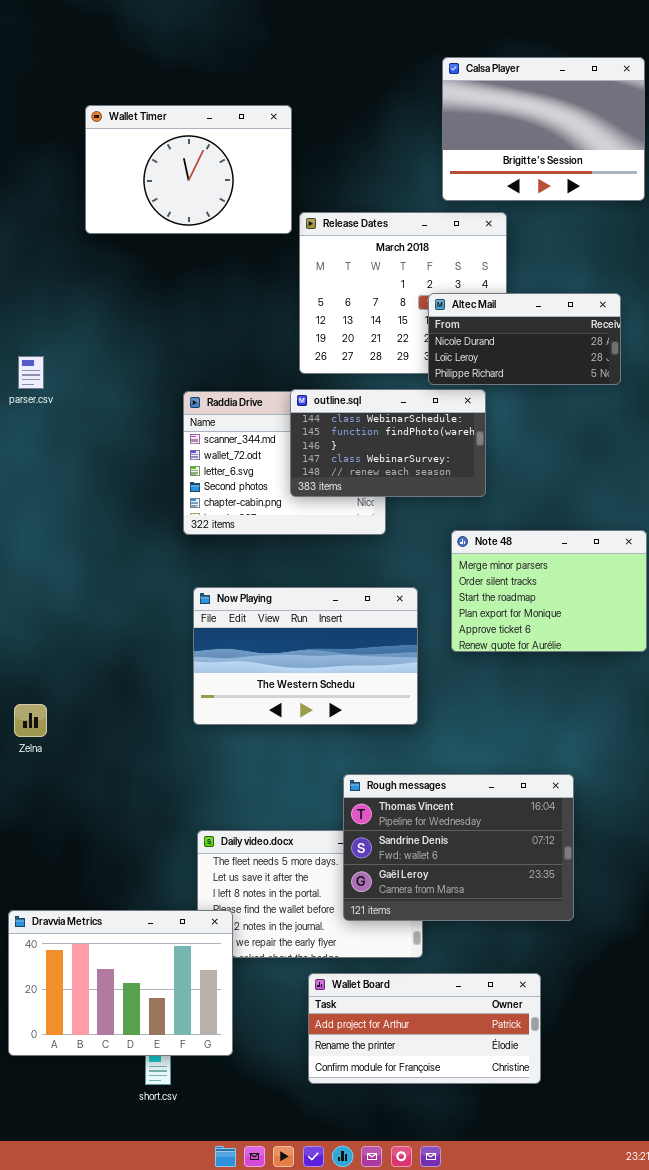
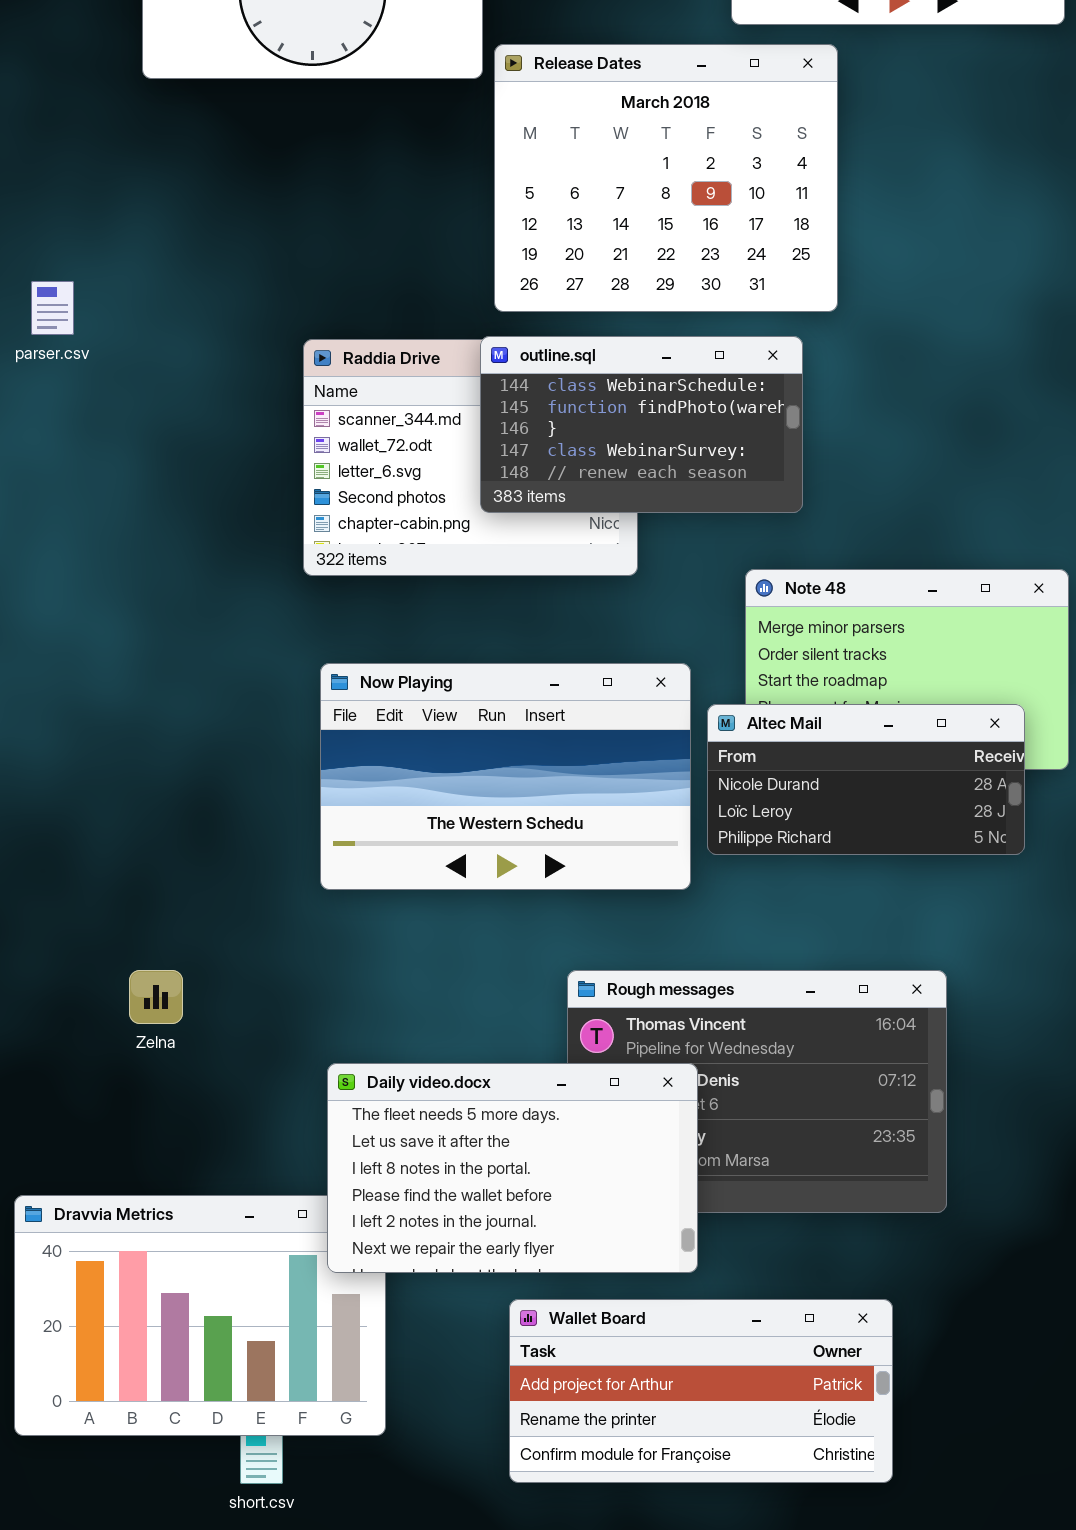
Altec Mail: [428,293,621,385] -> [707,704,1025,855], moved
Zelna: [14,704,47,737] -> [129,970,183,1024], moved
Daily video.docx: [197,830,423,958] -> [327,1063,698,1273], raised

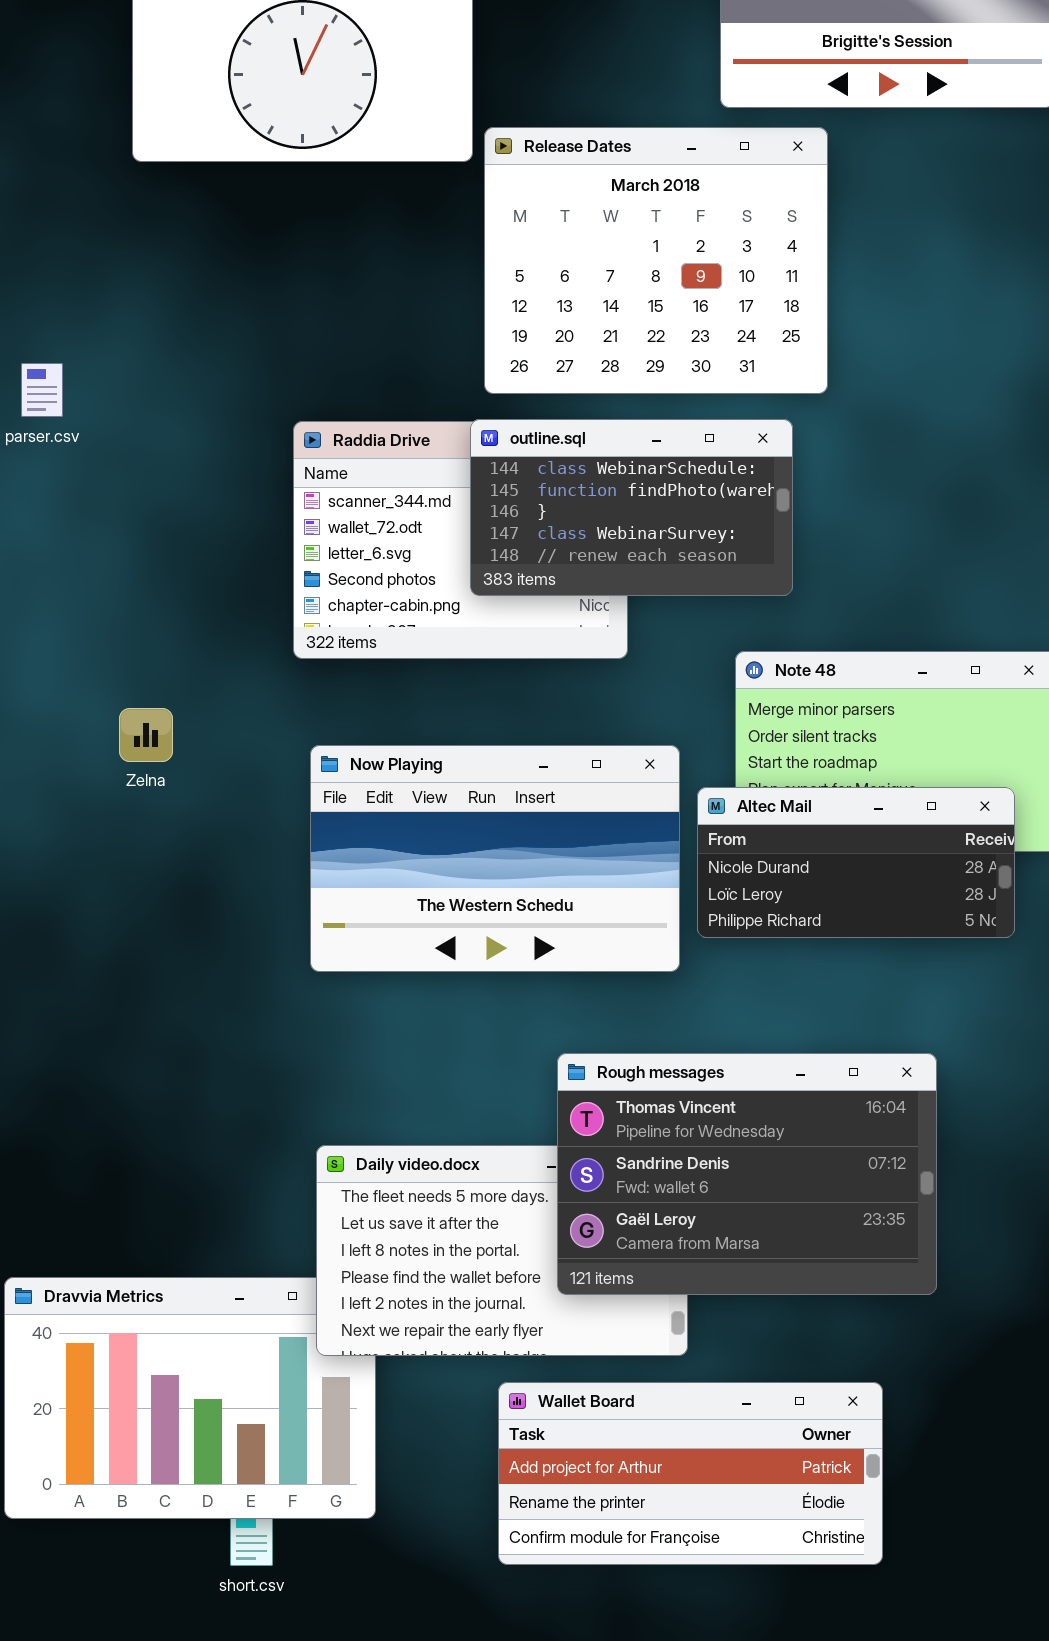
Zelna: [129,970,183,1024] -> [119,708,173,762], moved
Rough messages: [567,970,947,1213] -> [557,1053,937,1295], raised

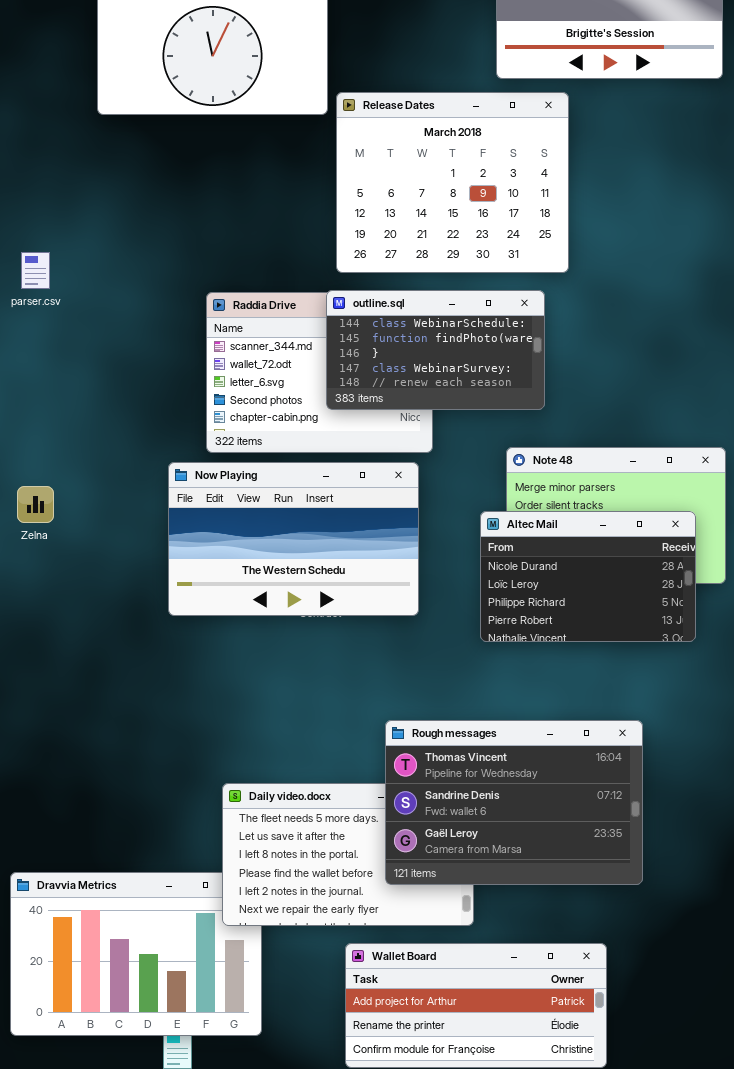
Zelna: [119,708,173,762] -> [17,486,54,523], moved
Now Playing: [310,745,680,972] -> [168,462,419,616], moved
Altec Mail: [697,787,1015,938] -> [480,511,696,642], resized

